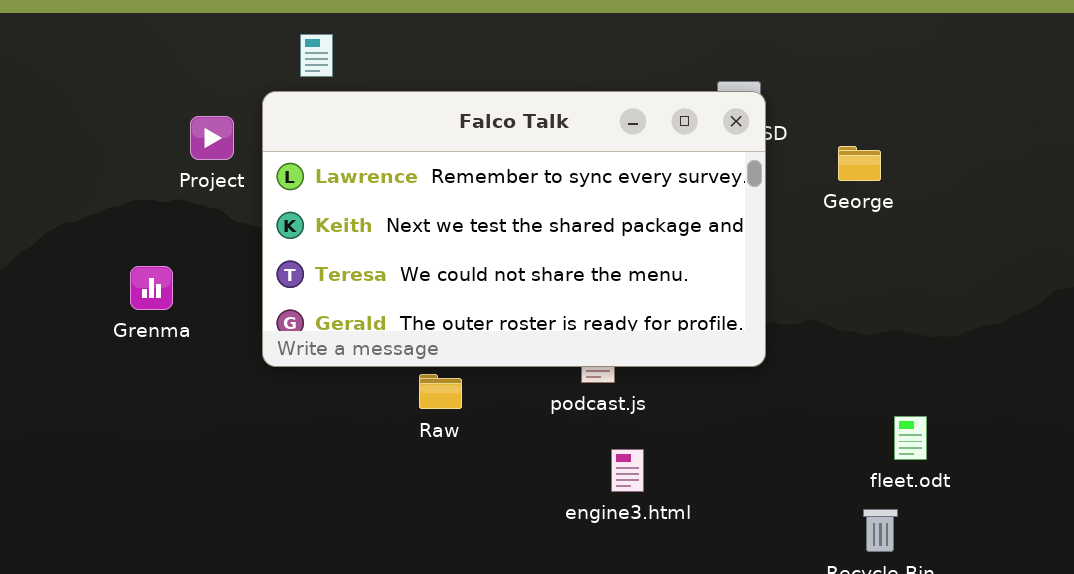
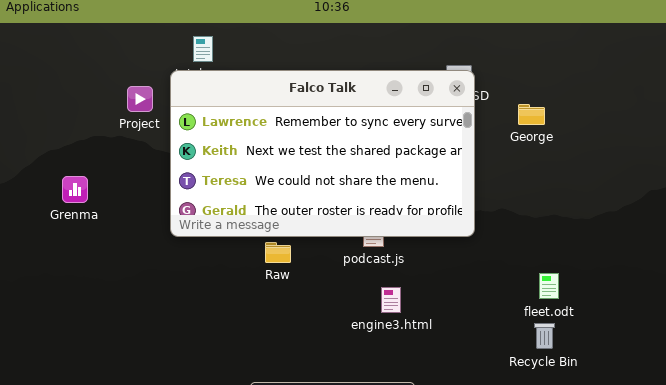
Grenma: [130,266,173,310] -> [62,176,88,203], moved
fleet.odt: [894,416,927,460] -> [539,273,559,299], moved

